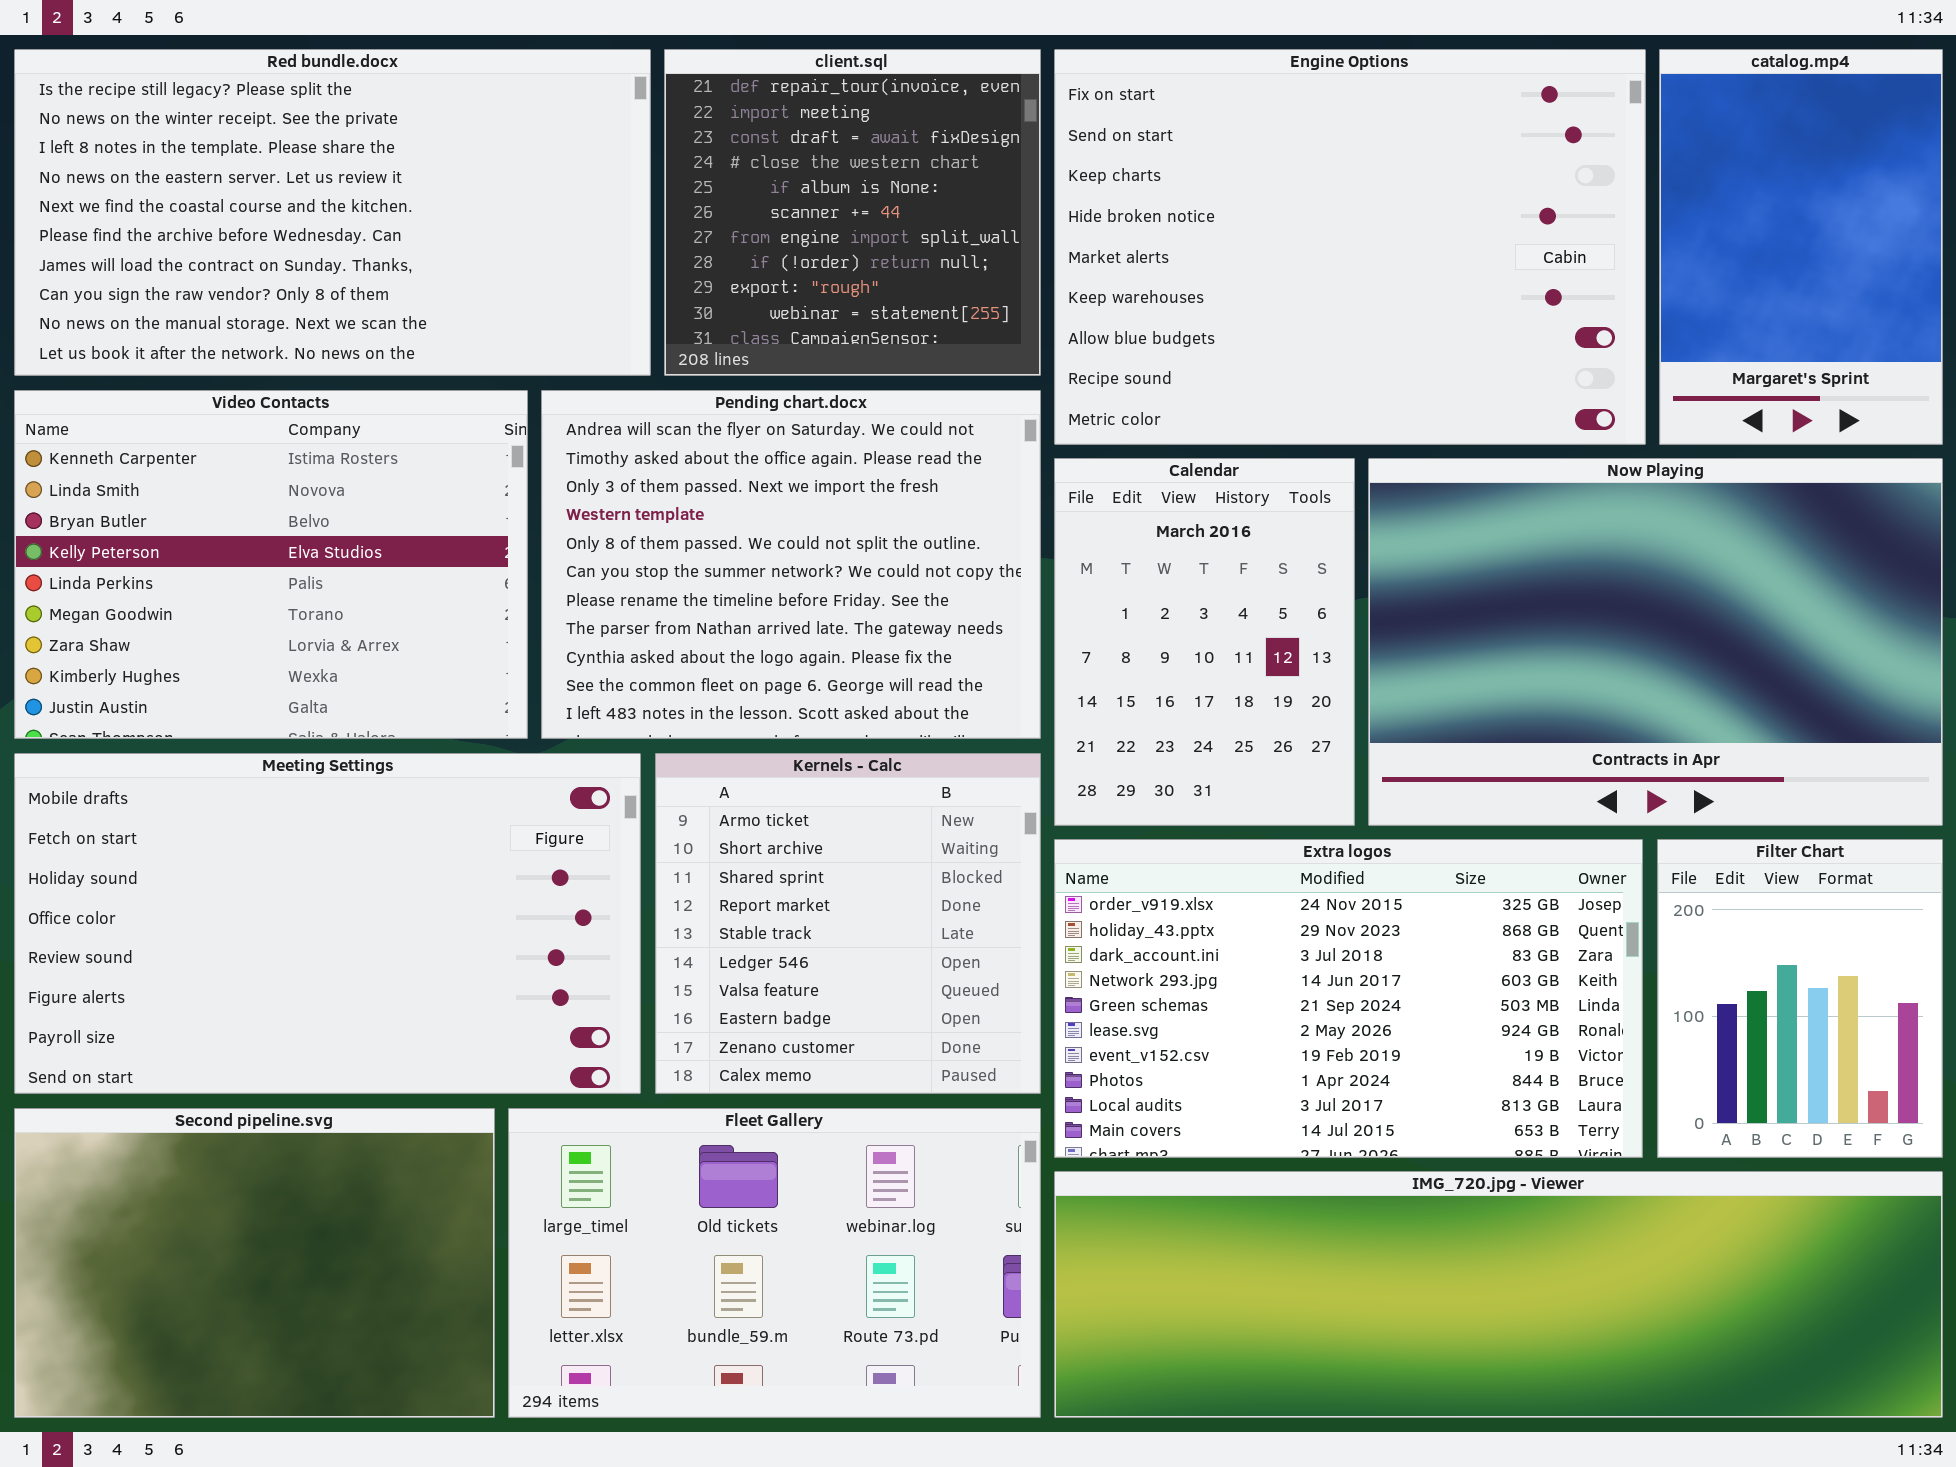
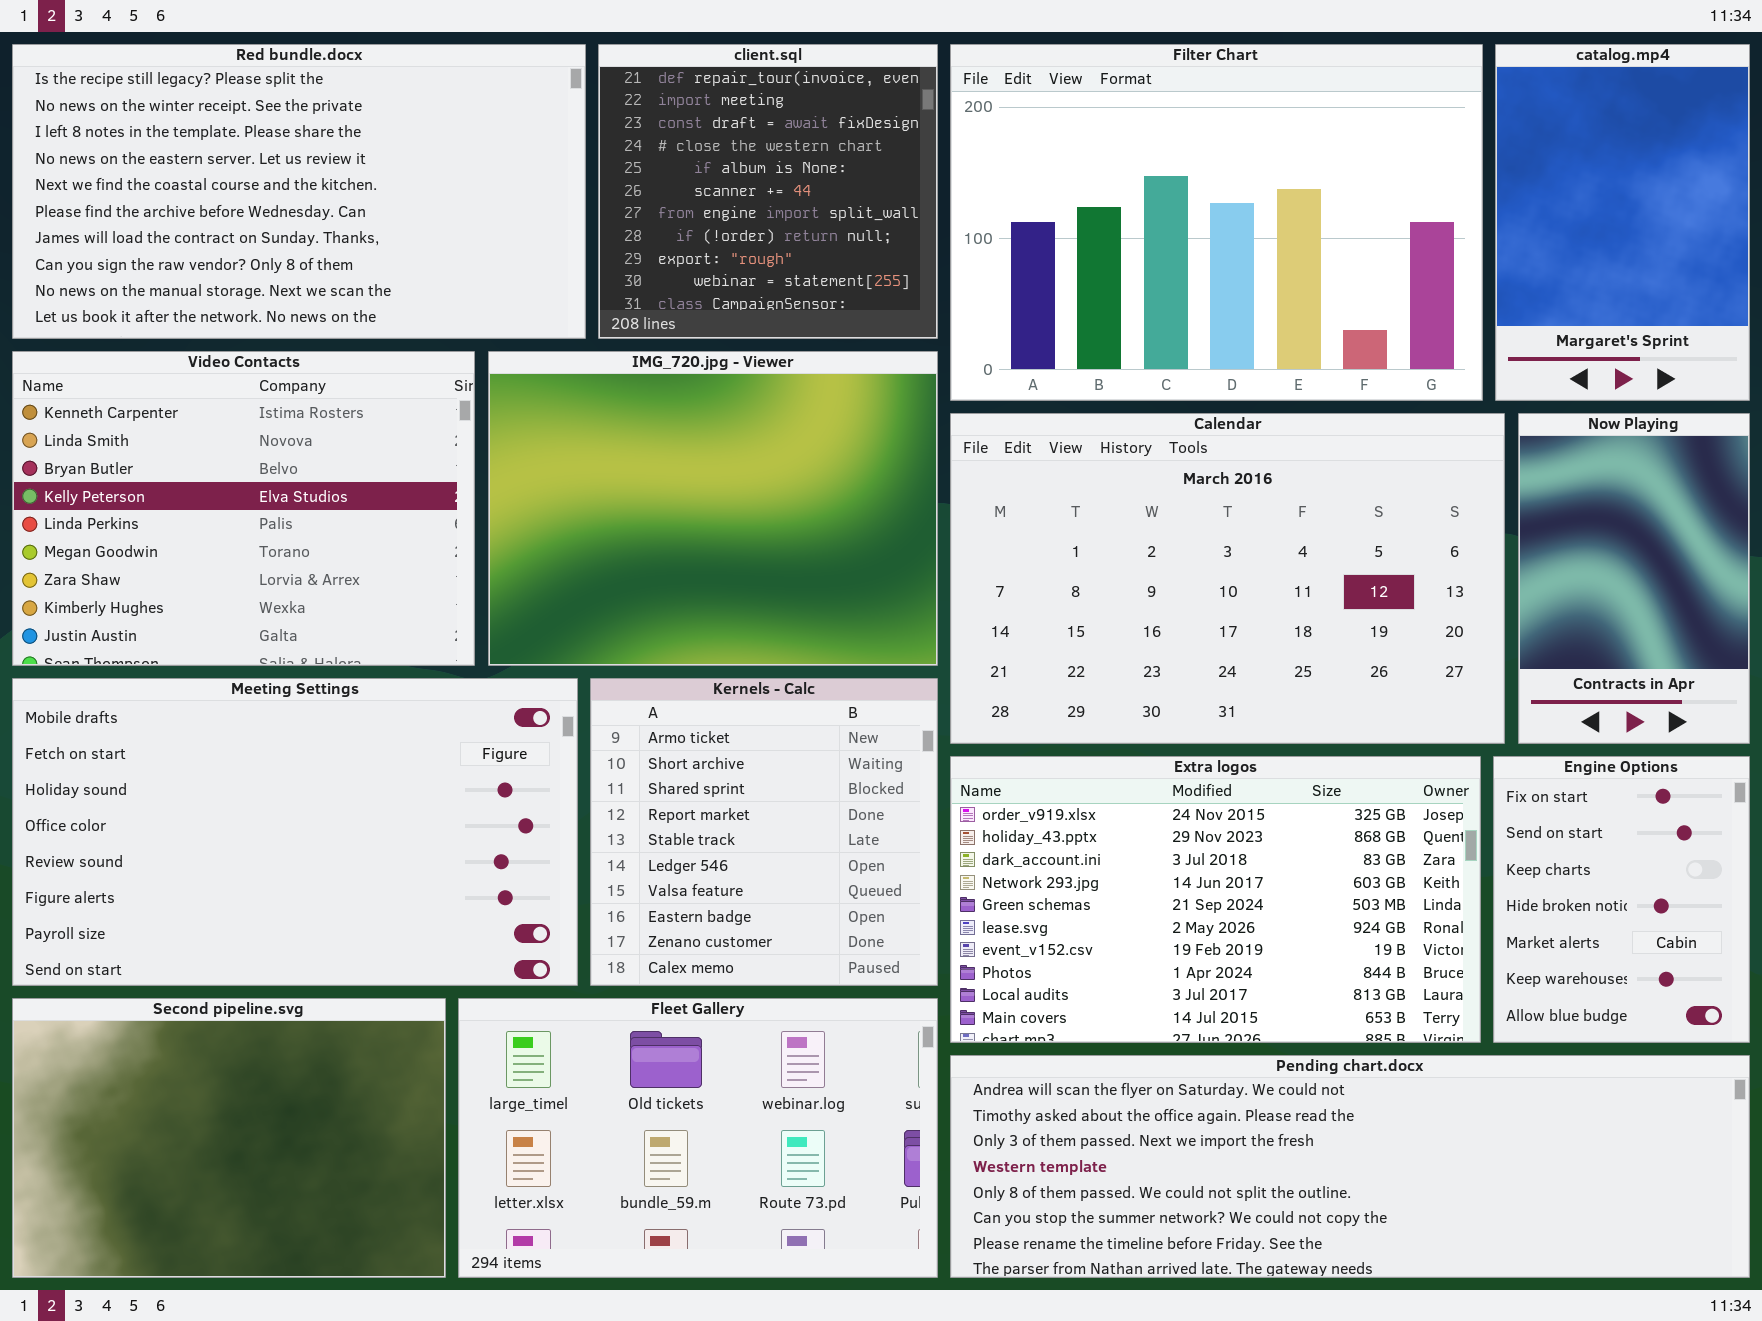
Engine Options: [1054,49,1646,445] -> [1493,756,1750,1043], moved, resized
Pending chart.docx: [541,390,1041,739] -> [950,1055,1750,1278], moved, resized
Calendar: [1054,458,1355,826] -> [950,413,1505,744], resized
Now Playing: [1368,458,1943,826] -> [1518,413,1750,744], resized
Filter Chart: [1657,839,1943,1158] -> [950,44,1483,401], moved, resized
IMG_720.jpg - Viewer: [1054,1171,1943,1418] -> [488,351,938,666], moved, resized

